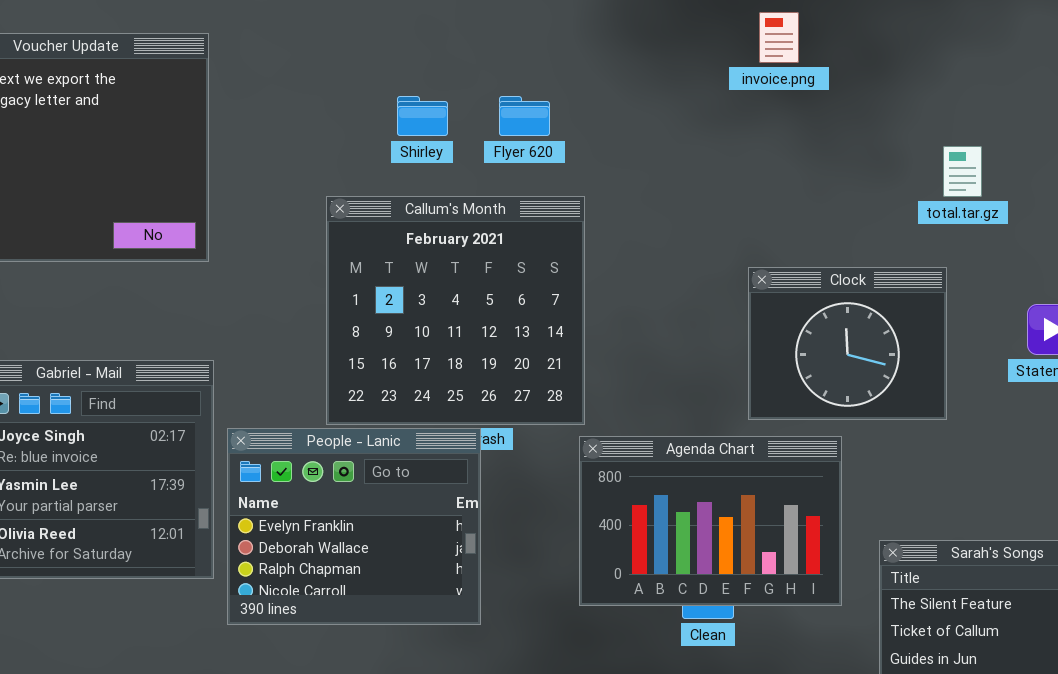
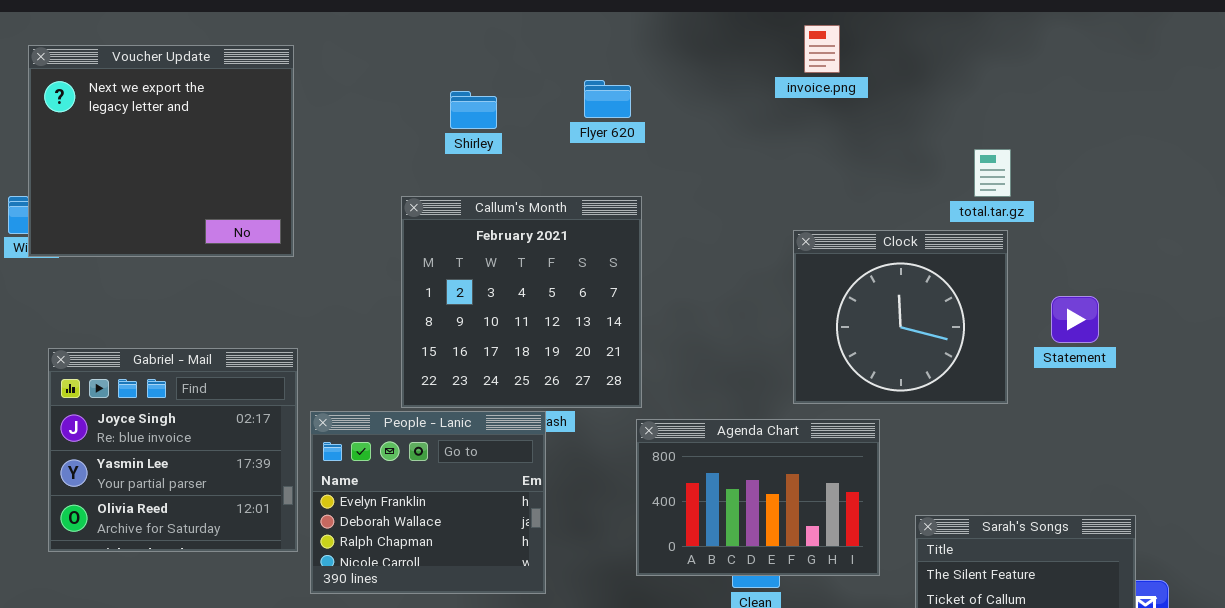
Shirley: [397,96,448,136] -> [450,91,497,129], moved
Flyer 620: [499,96,550,136] -> [584,80,631,118], moved
Clock: [748,267,947,420] -> [793,230,1008,404], resized

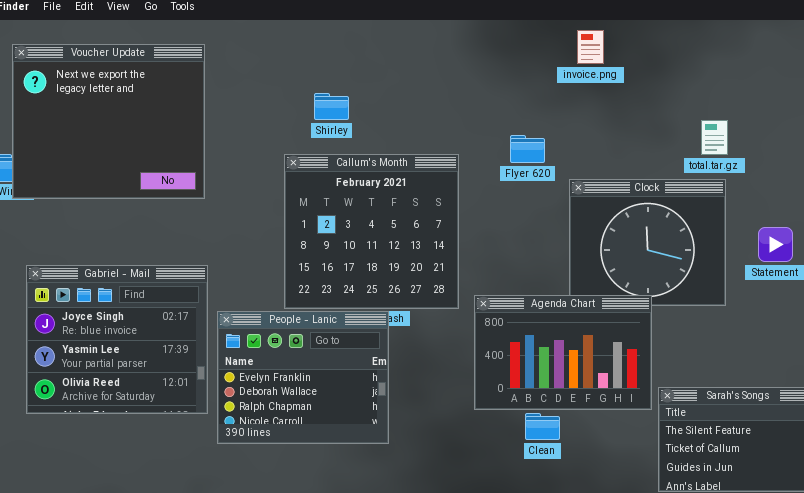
Flyer 620: [584,80,631,118] -> [510,135,545,163], moved
Shirley: [450,91,497,129] -> [314,93,349,120], moved
Agenda Chart: [636,419,880,576] -> [474,295,652,410], moved

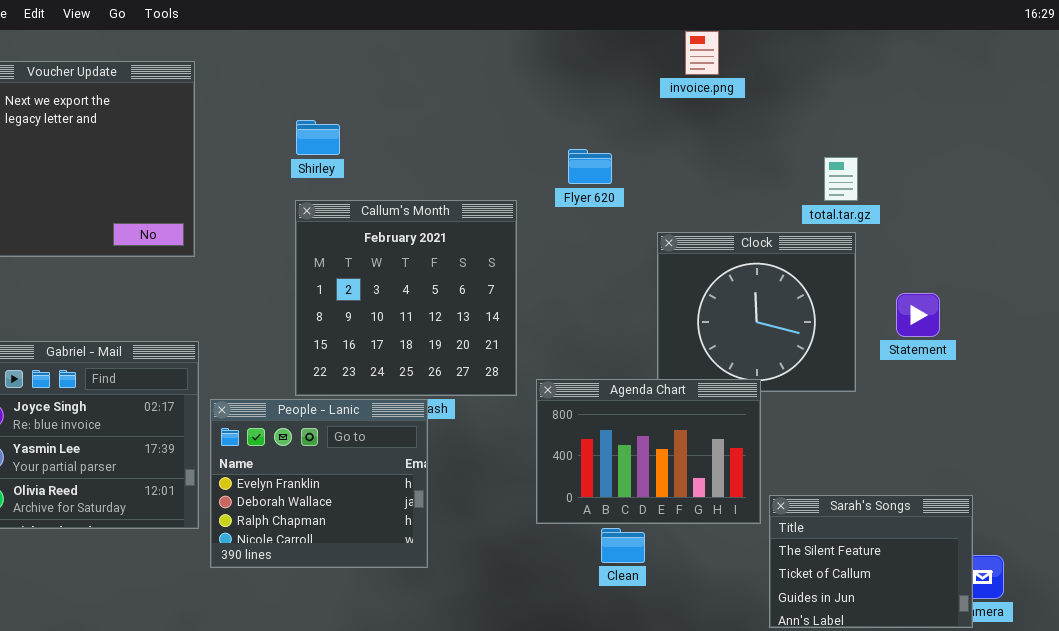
invoice.png: [577,30,604,64] -> [685,31,719,75], moved
Shirley: [314,93,349,120] -> [296,120,340,155], moved
Flyer 620: [510,135,545,163] -> [568,149,612,184], moved

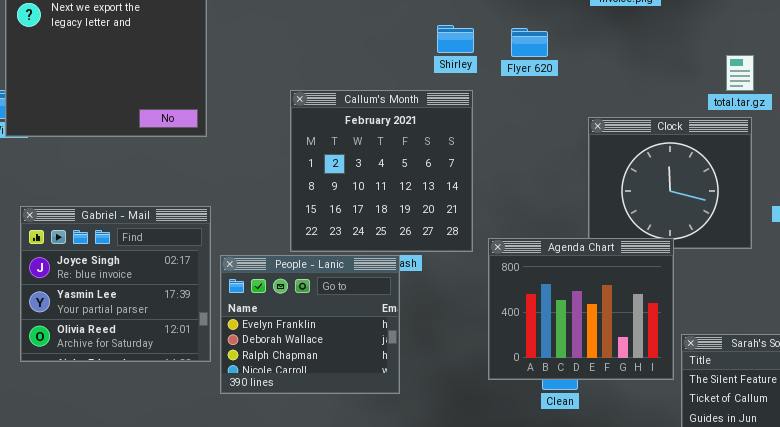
Shirley: [296,120,340,155] -> [437,25,474,53], moved
Flyer 620: [568,149,612,184] -> [511,28,548,57], moved
Agenda Chart: [536,379,761,524] -> [488,238,674,380], resized

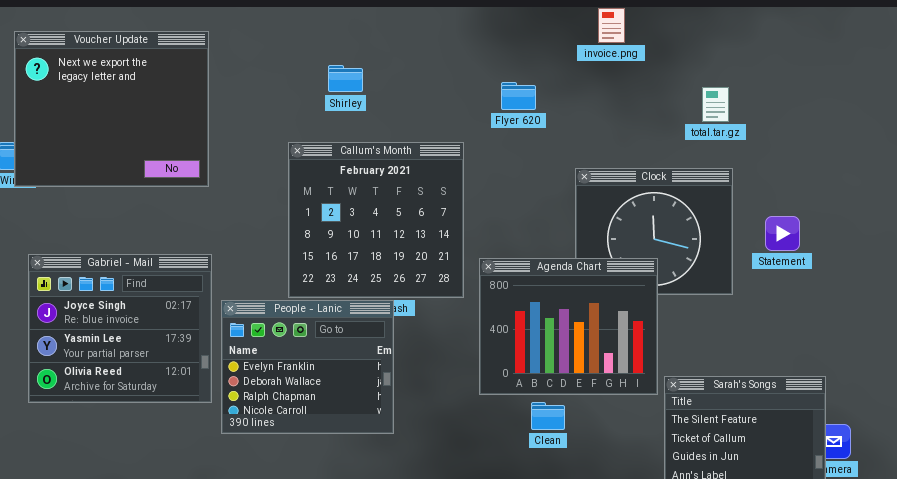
Shirley: [437,25,474,53] -> [328,65,363,92], moved
total.tar.gz: [726,55,754,91] -> [702,87,729,122], moved
Agenda Chart: [488,238,674,380] -> [479,258,658,395], moved

